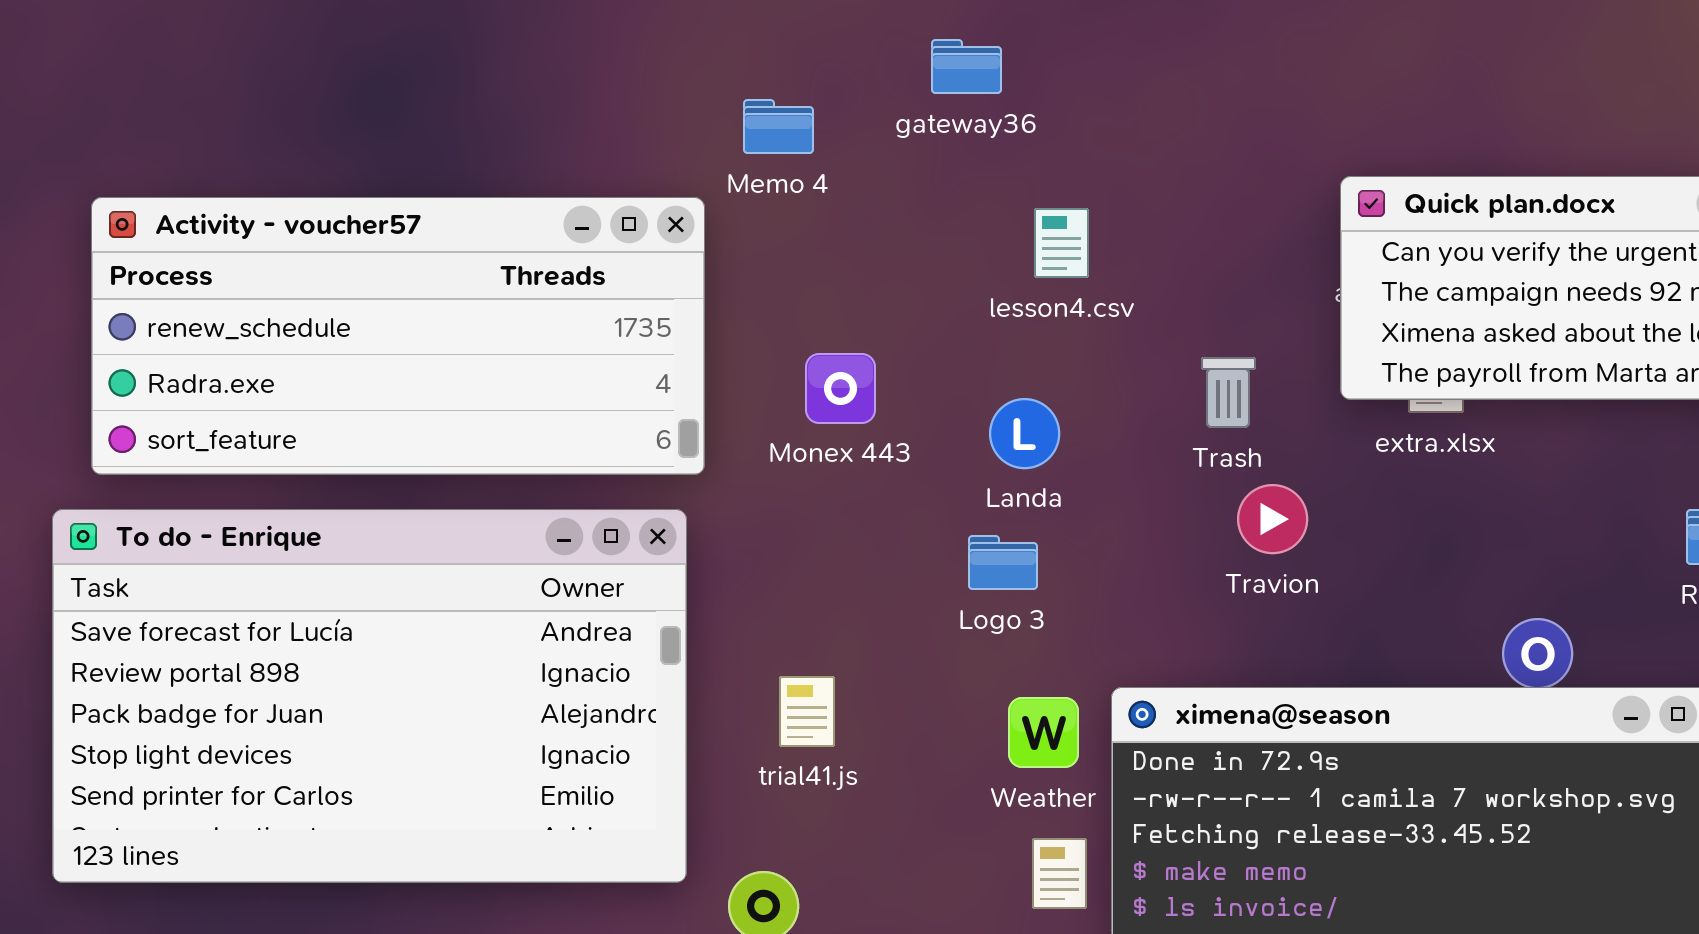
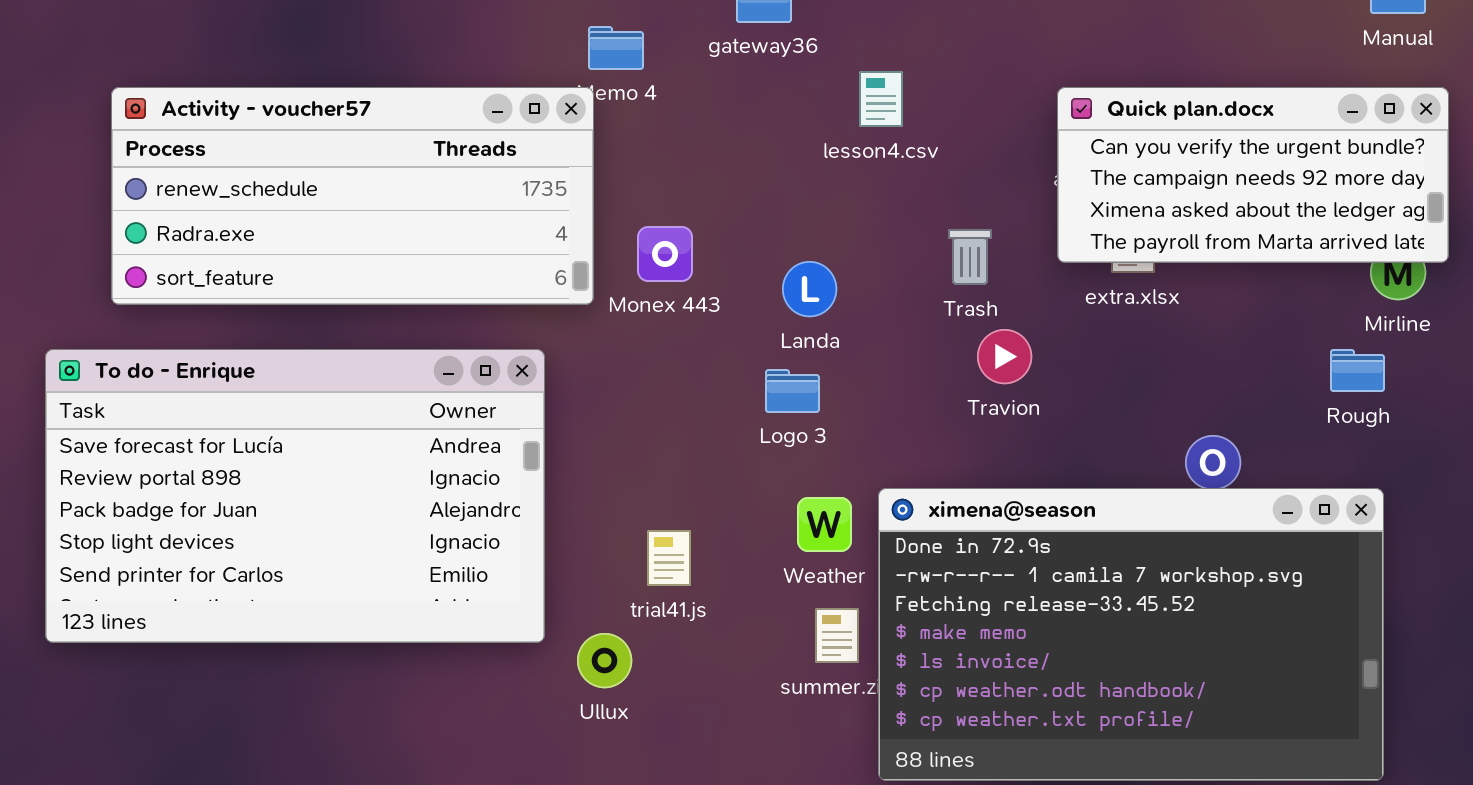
Activity - voucher57: [91,197,705,475] -> [111,87,594,305], moved
lesson4.csv: [1034,208,1089,278] -> [859,71,903,127], moved
trial41.js: [779,676,835,747] -> [647,530,691,586], moved

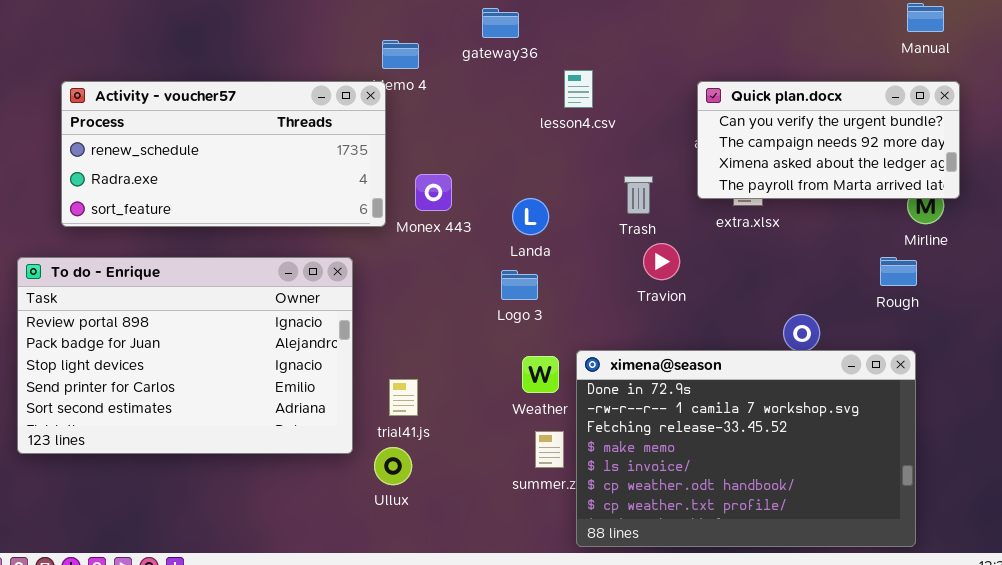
To do - Enrique: [45,349,545,643] -> [17,257,353,454], scrolled down 1 row
trial41.js: [647,530,691,586] -> [389,379,418,416], moved

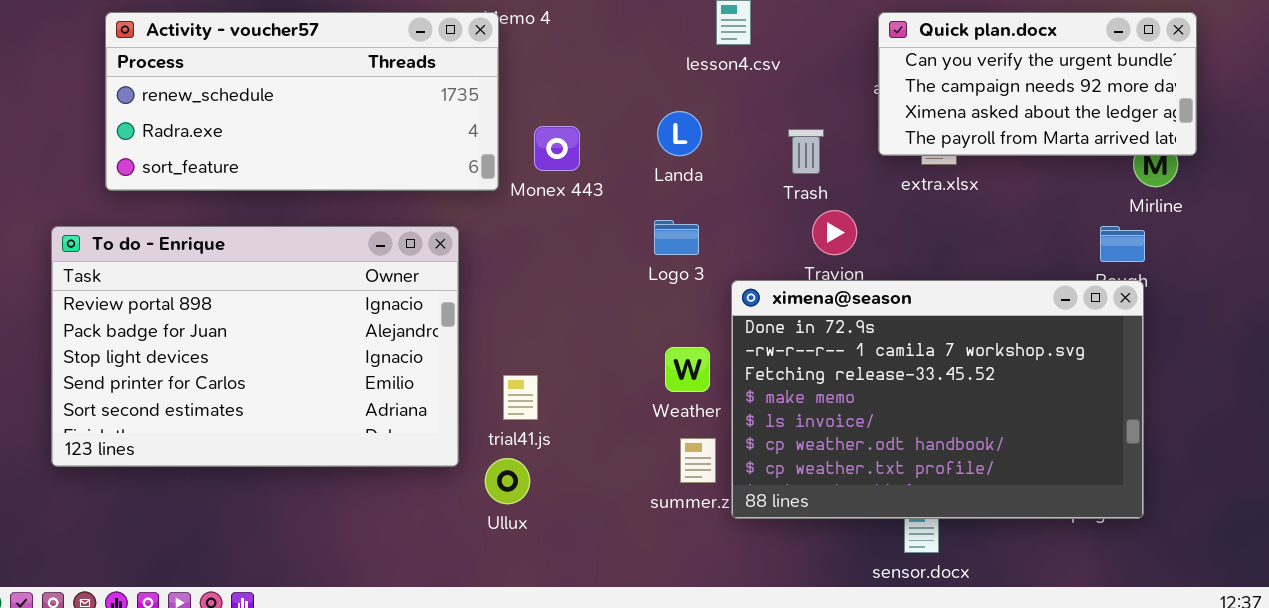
Landa: [512,198,549,235] -> [657,111,702,156], moved
Logo 3: [501,270,538,300] -> [654,220,699,255], moved
ximena@season: [576,350,916,547] -> [731,280,1144,519], moved

